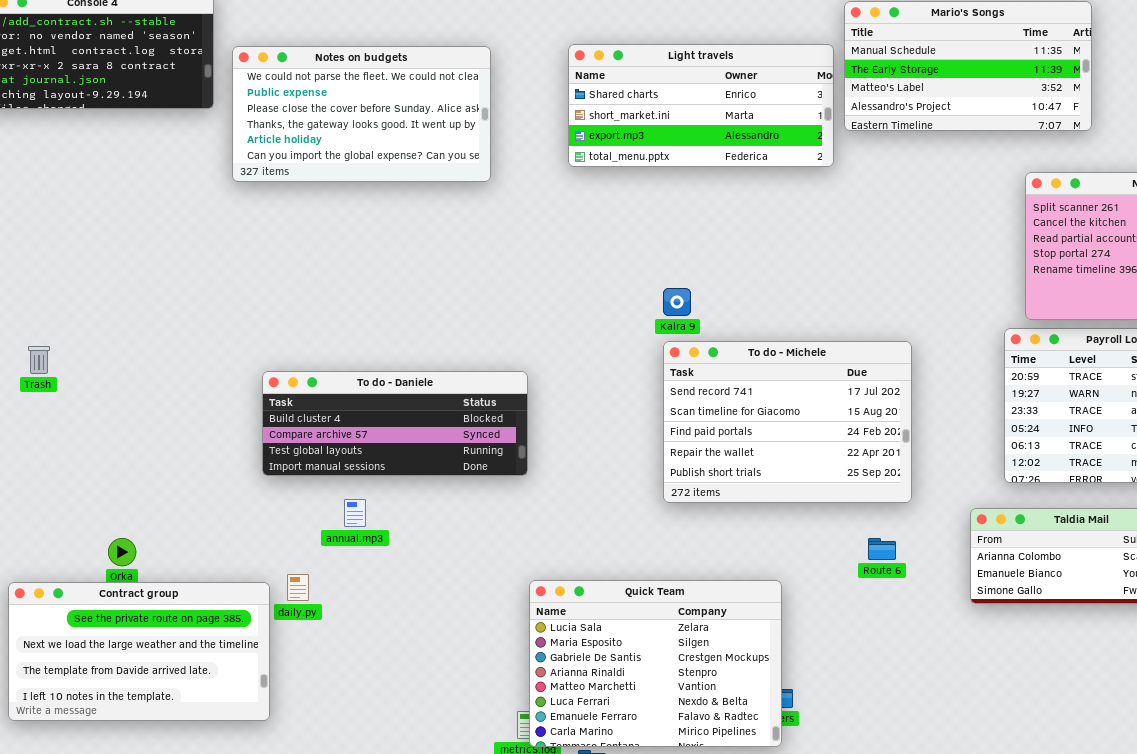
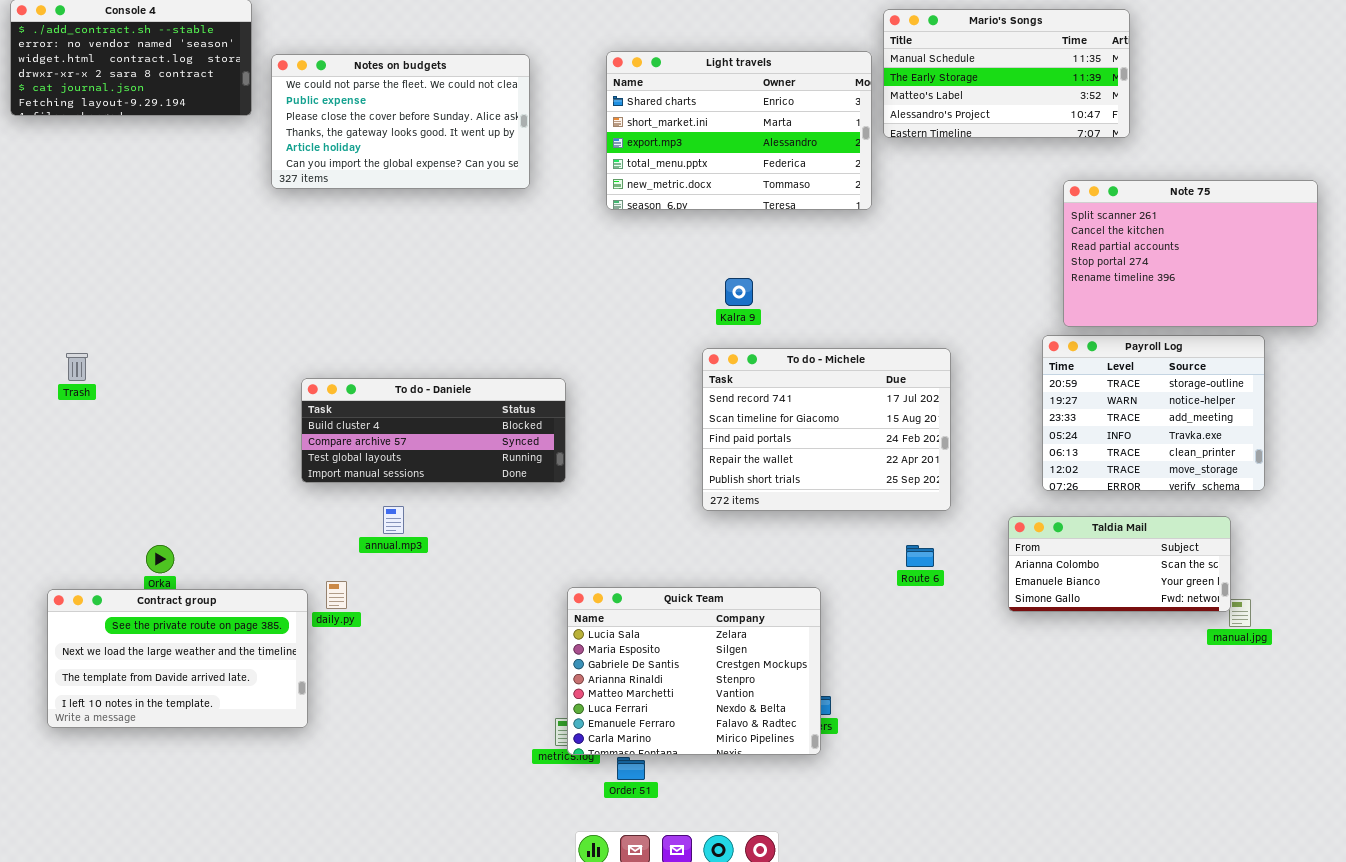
Light travels: [568,44,834,167] -> [606,51,872,210], resized
Kalra 9: [663,288,691,316] -> [725,278,753,306], moved

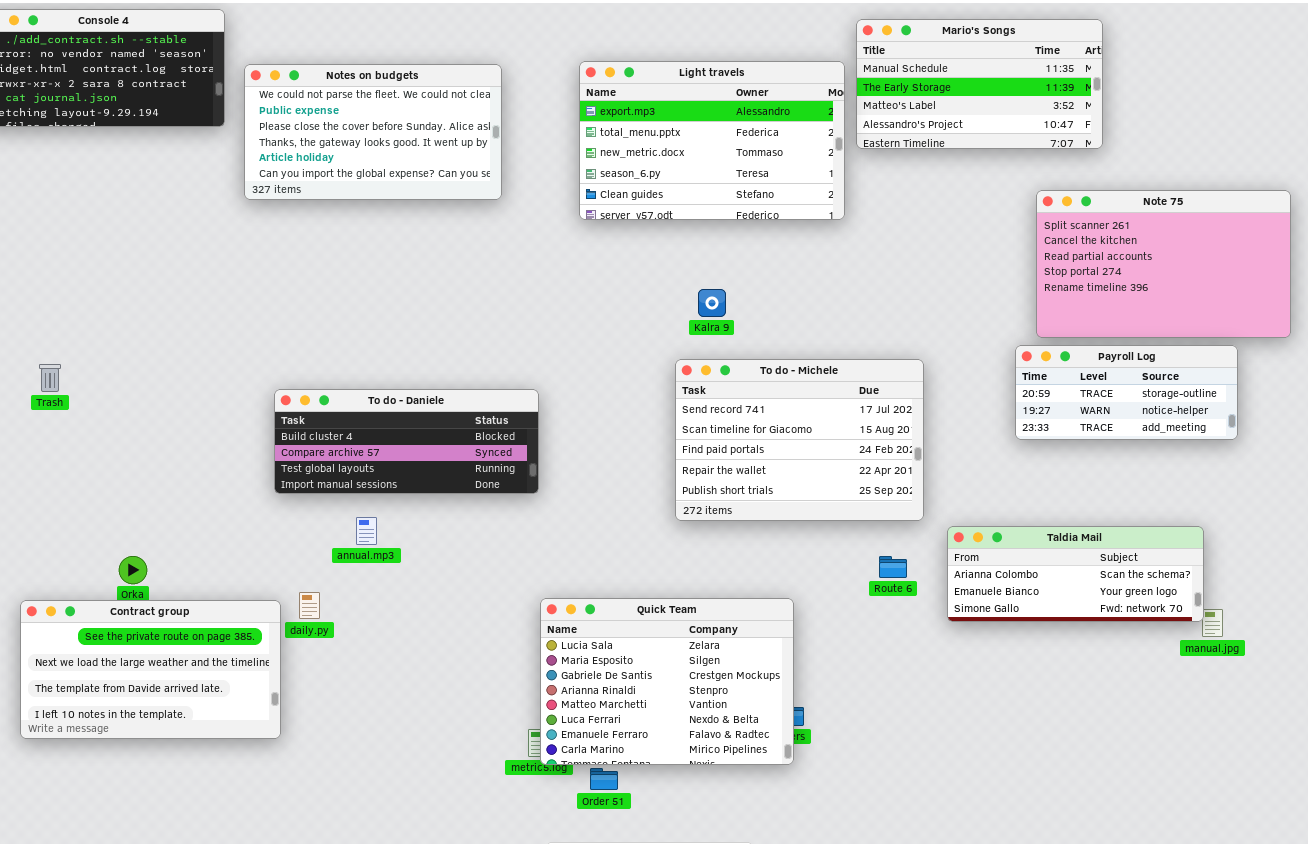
Light travels: [606,51,872,210] -> [579,61,845,220], scrolled down 2 rows
Payroll Log: [1042,335,1265,491] -> [1015,345,1238,440], resized
Taldia Mail: [1008,516,1231,612] -> [947,526,1204,622], resized

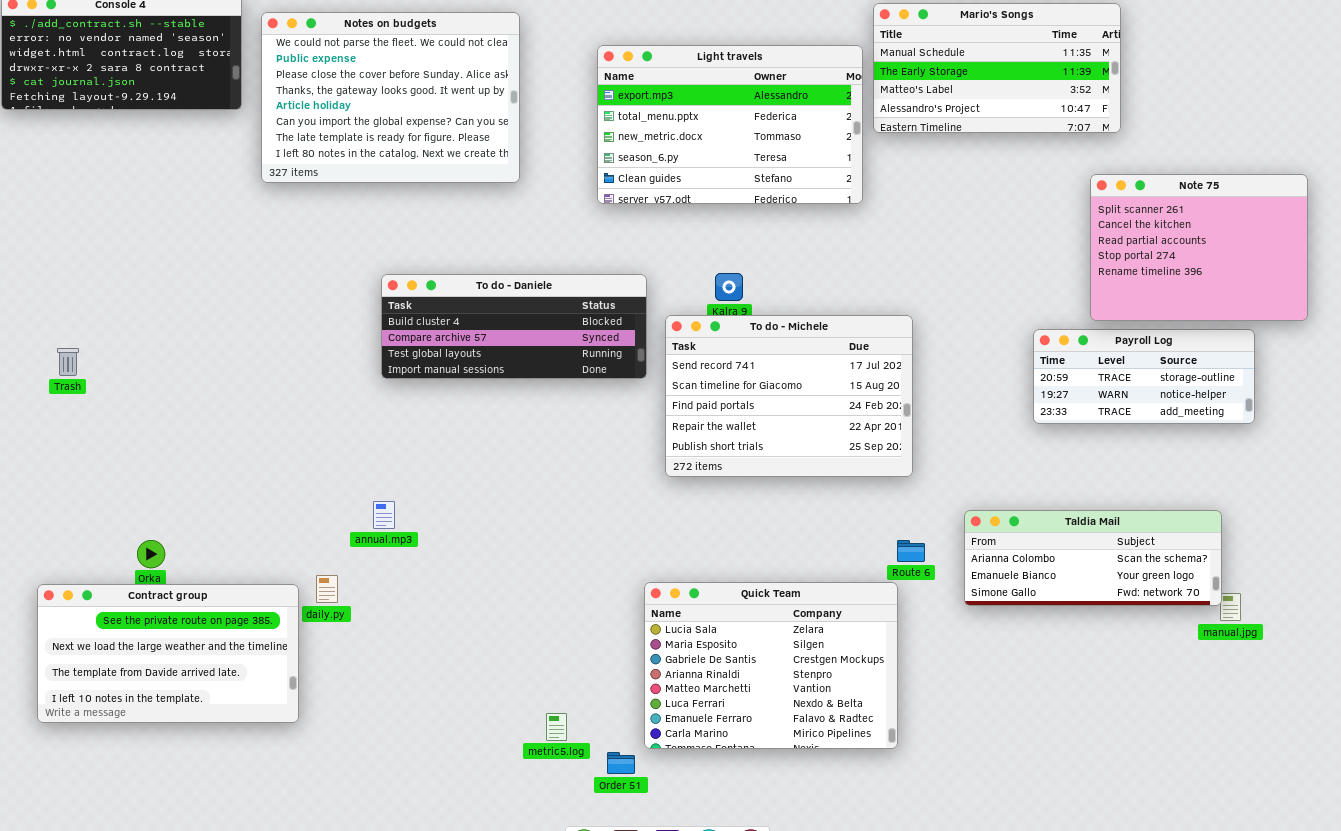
Notes on budgets: [244,64,502,200] -> [261,12,520,183], resized
Note 75: [1036,190,1291,338] -> [1090,174,1308,321], resized
To do - Michele: [675,359,924,521] -> [665,315,913,477], moved
To do - Daniele: [274,389,539,494] -> [381,274,647,379], moved
Quick Team: [540,598,794,765] -> [644,582,898,749], moved

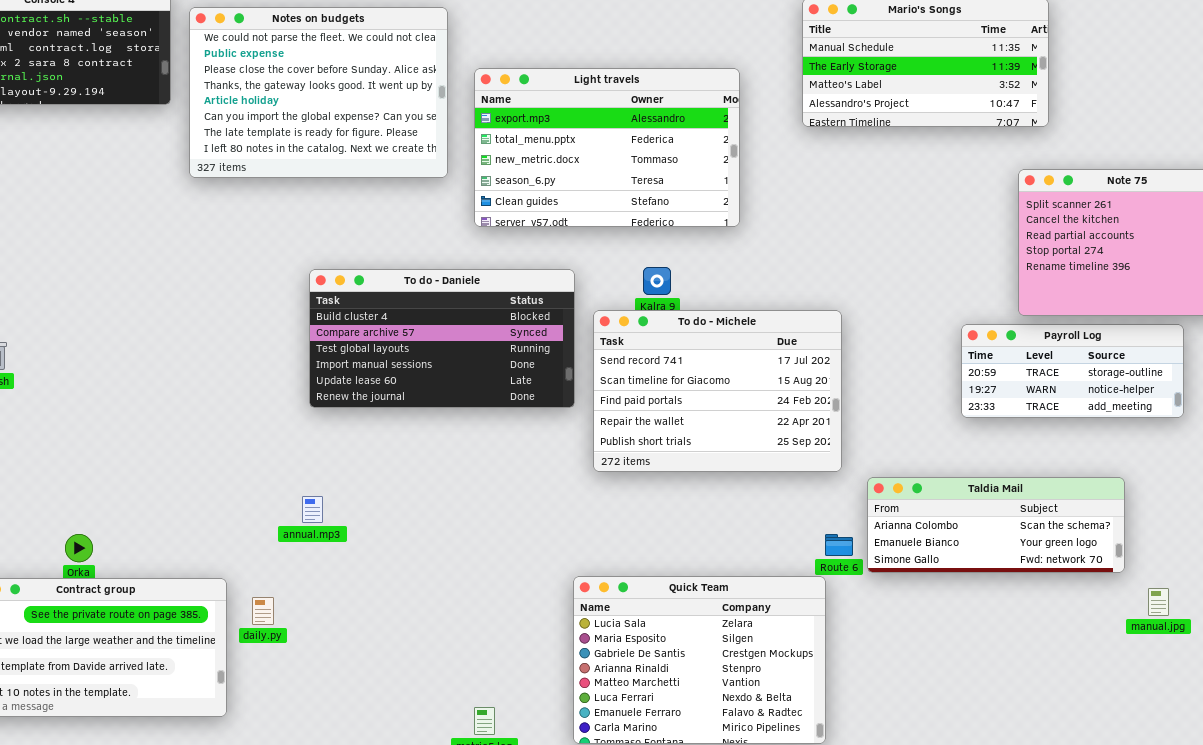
Light travels: [597,45,863,204] -> [474,68,740,227], moved
To do - Daniele: [381,274,647,379] -> [309,269,575,408], resized
Taldia Mail: [964,510,1222,606] -> [867,477,1125,573], moved
daily.py: [316,575,338,603] -> [252,597,274,625], moved

